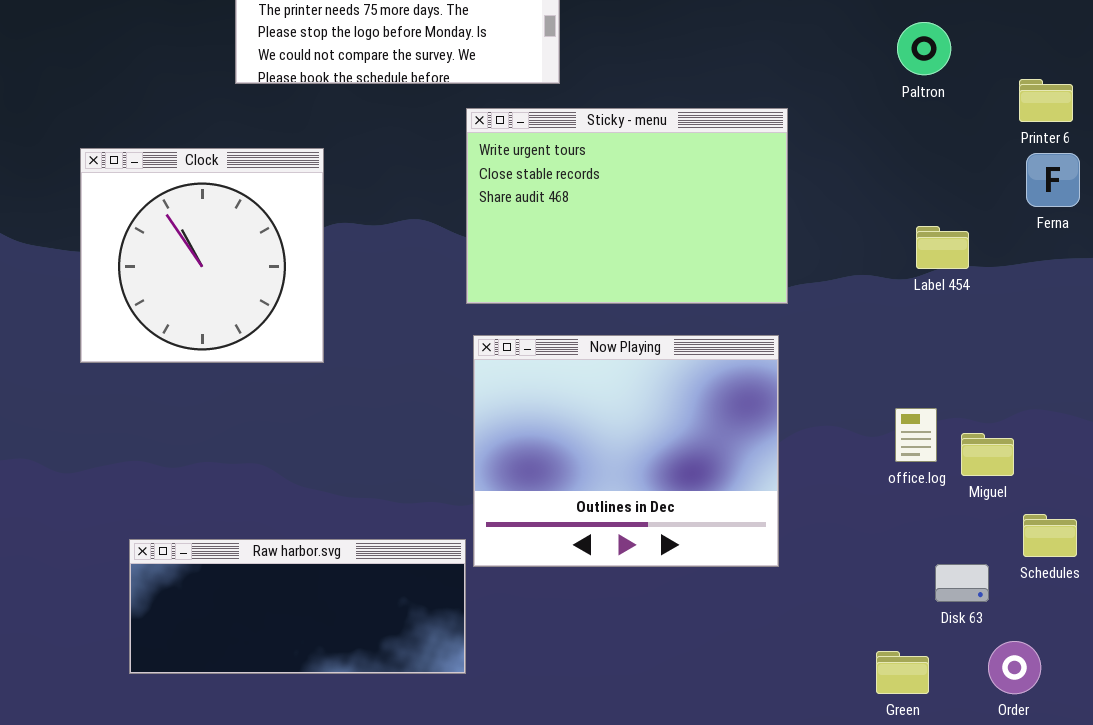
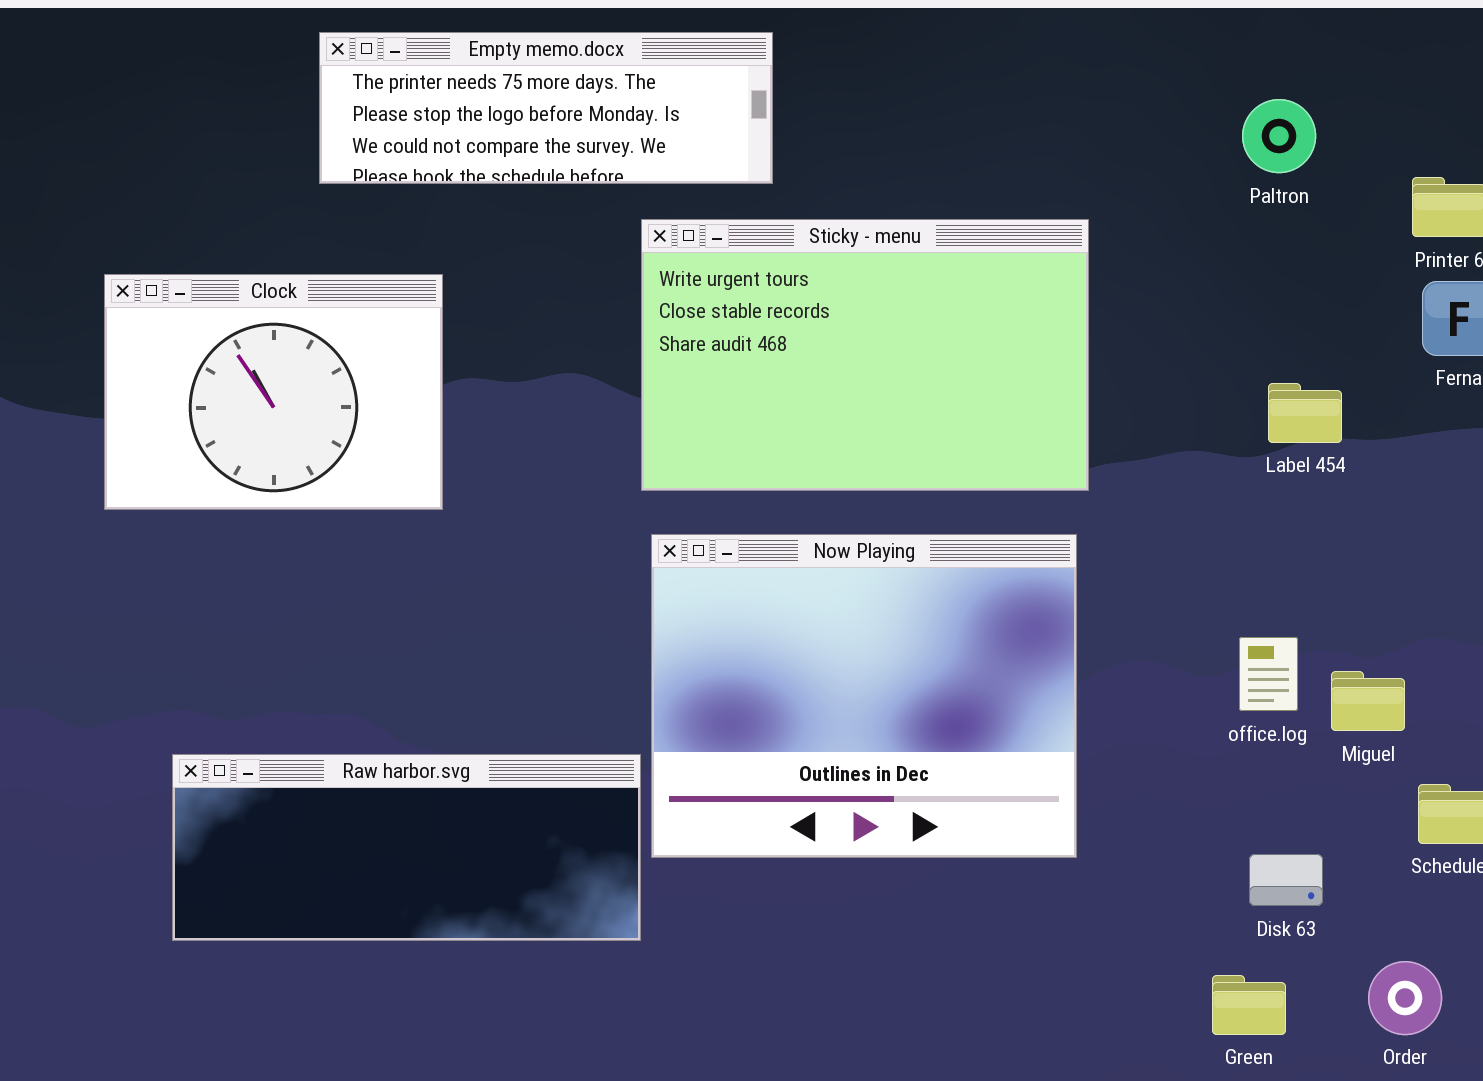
Clock: [80,148,324,363] -> [104,274,443,510], resized
Raw harbor.svg: [129,539,466,674] -> [172,754,641,941], moved
Disk 63: [935,564,989,602] -> [1249,854,1323,906], moved

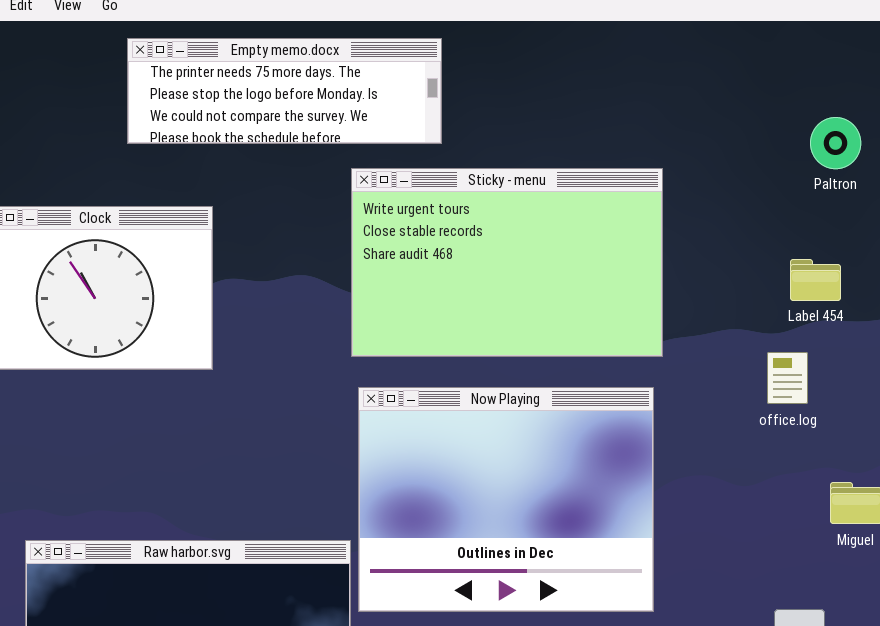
Paltron: [1242,99,1316,173] -> [810,117,861,169], moved
Label 454: [1268,383,1342,443] -> [790,259,841,301], moved
office.log: [1239,637,1298,711] -> [767,352,808,404], moved

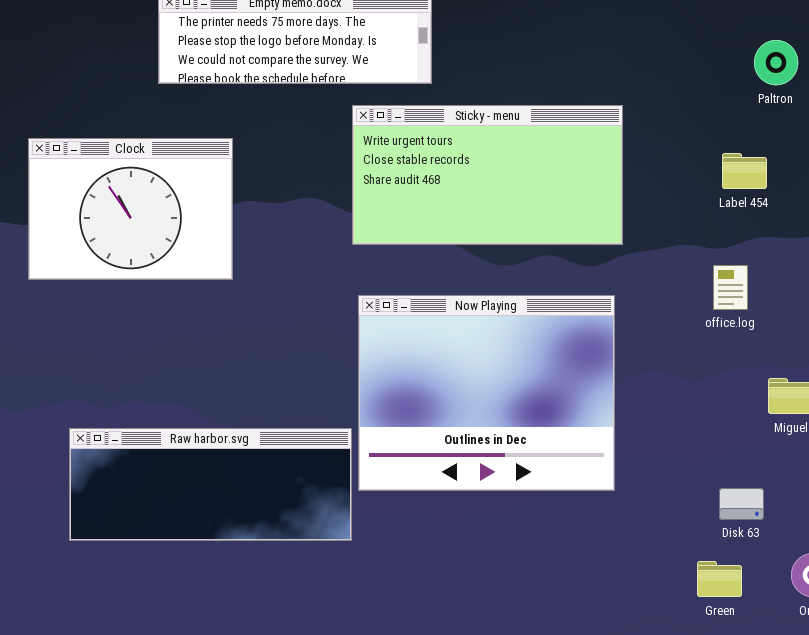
Paltron: [810,117,861,169] -> [754,40,798,85], moved
Sticky - menu: [351,168,663,357] -> [352,105,623,245], resized
Label 454: [790,259,841,301] -> [722,153,767,189], moved

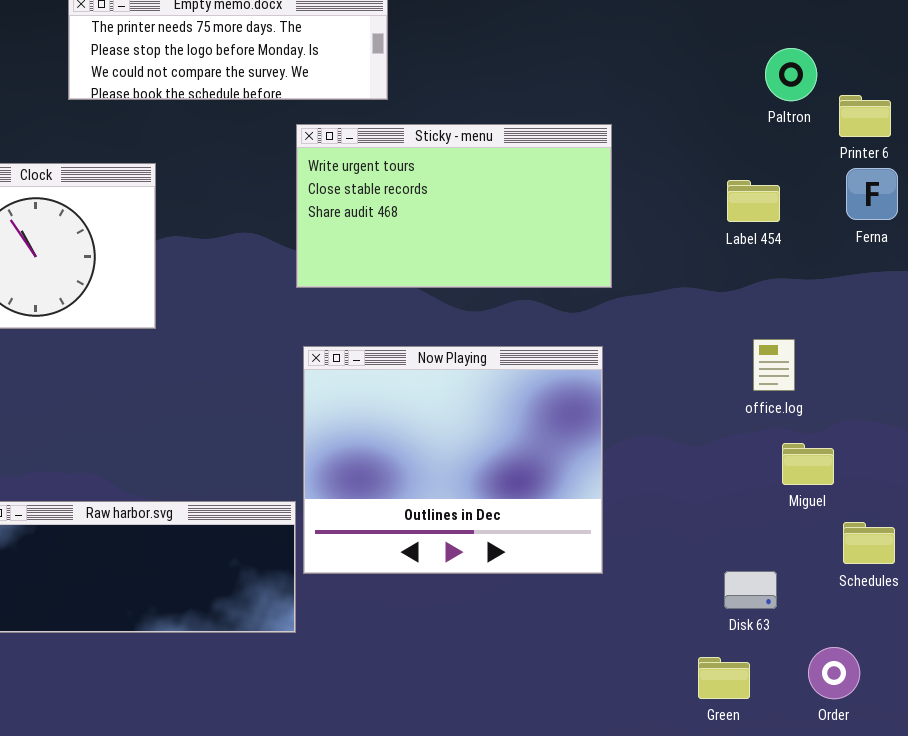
office.log: [713,265,748,310] -> [753,339,795,391], moved

